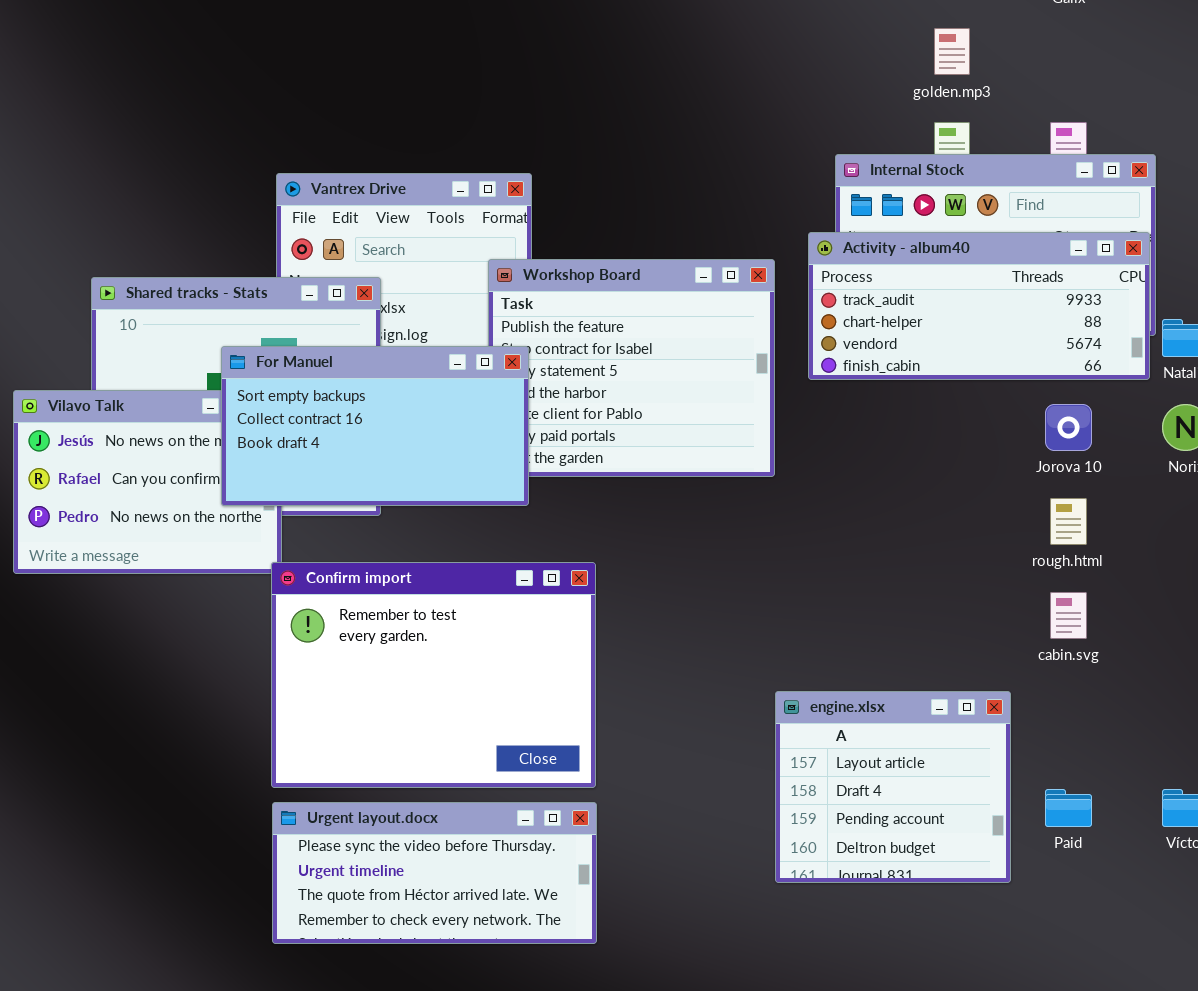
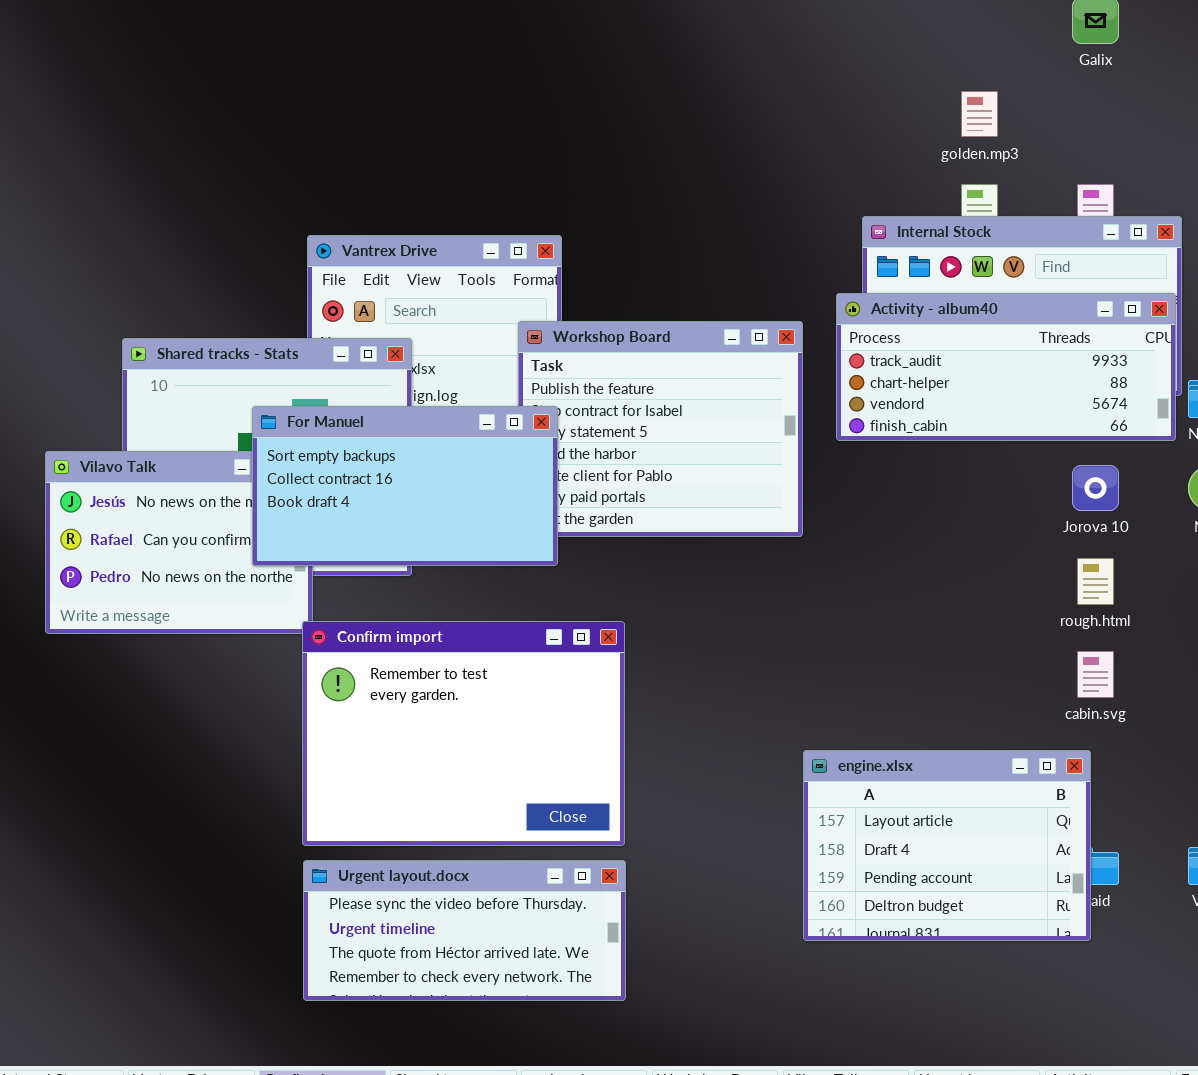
engine.xlsx: [775,691,1011,883] -> [803,750,1091,941], resized

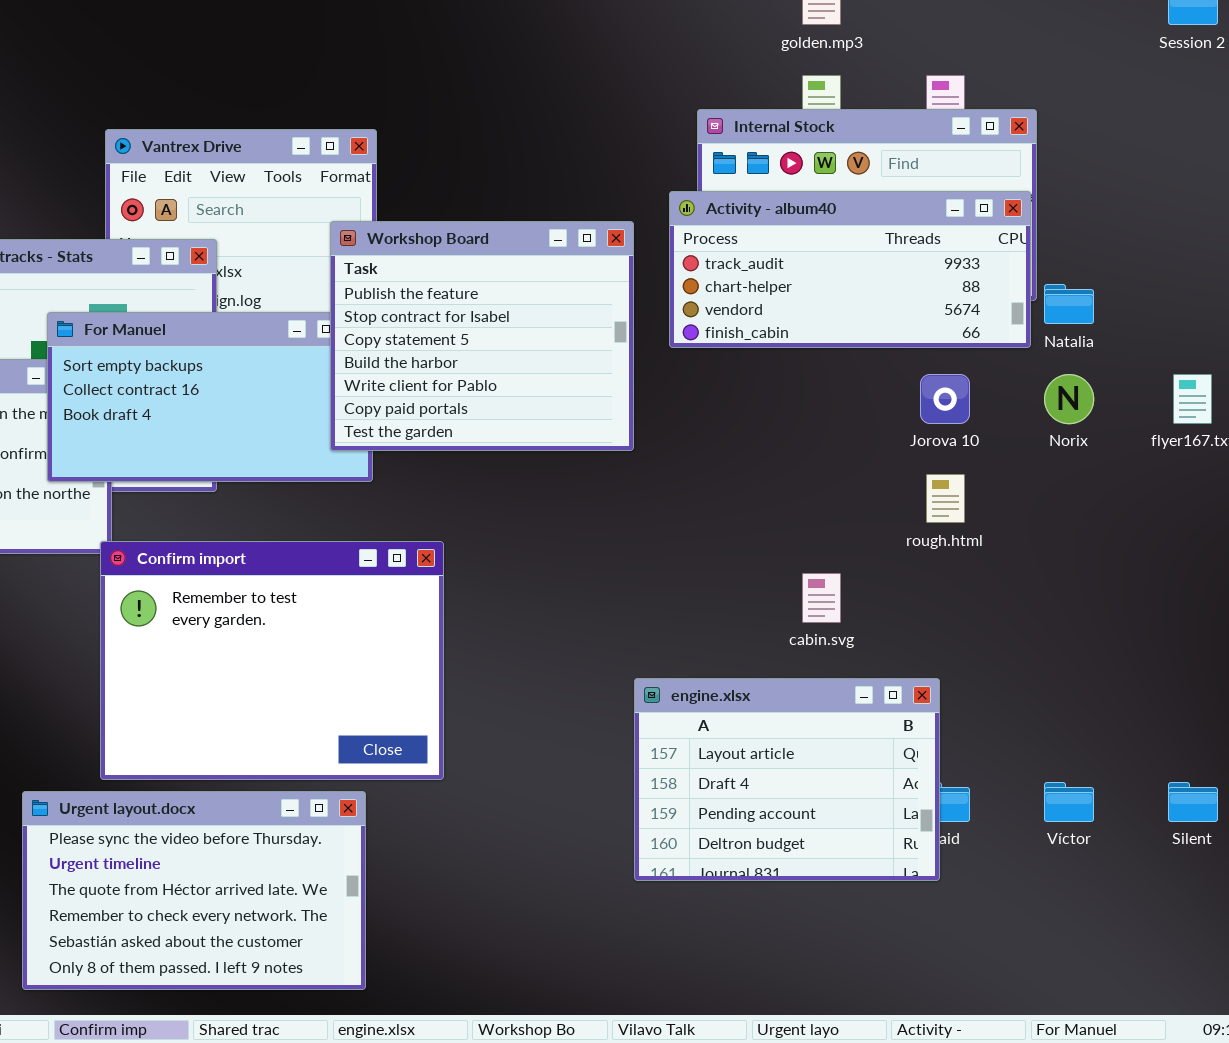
Workshop Board: [518,321,803,537] -> [330,221,634,451], raised
cabin.svg: [1077,651,1114,698] -> [802,573,841,623], moved
Urgent layout.docx: [303,860,626,1001] -> [22,791,366,990], moved, resized

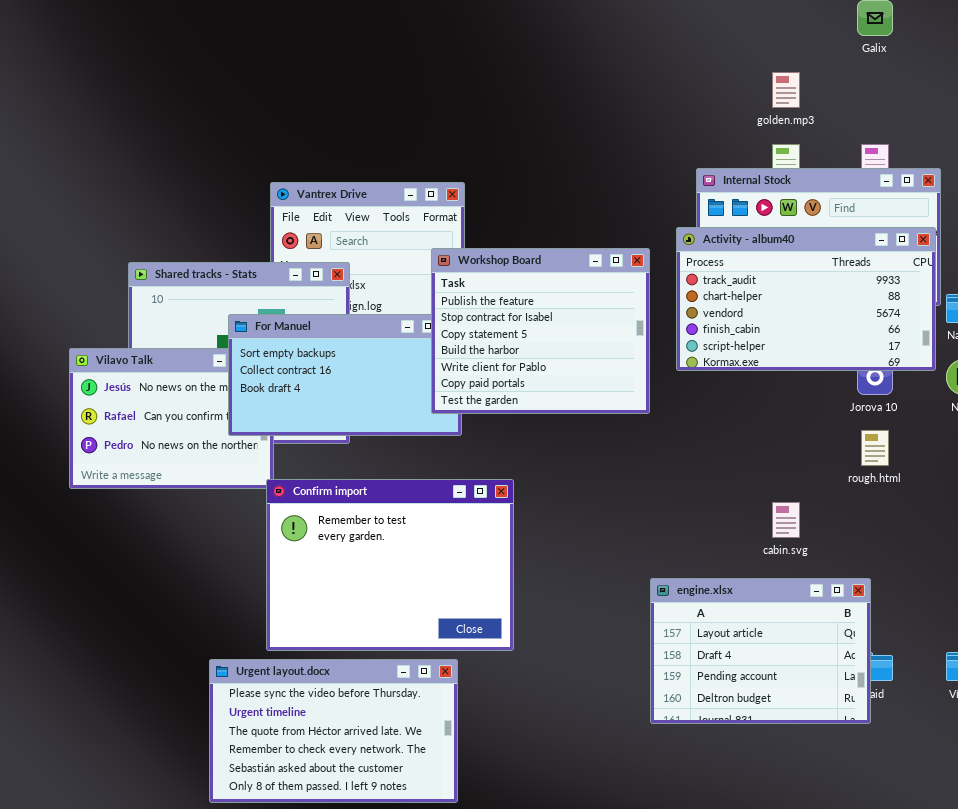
Activity - album40: [669,191,1031,348] -> [676,227,936,371], resized

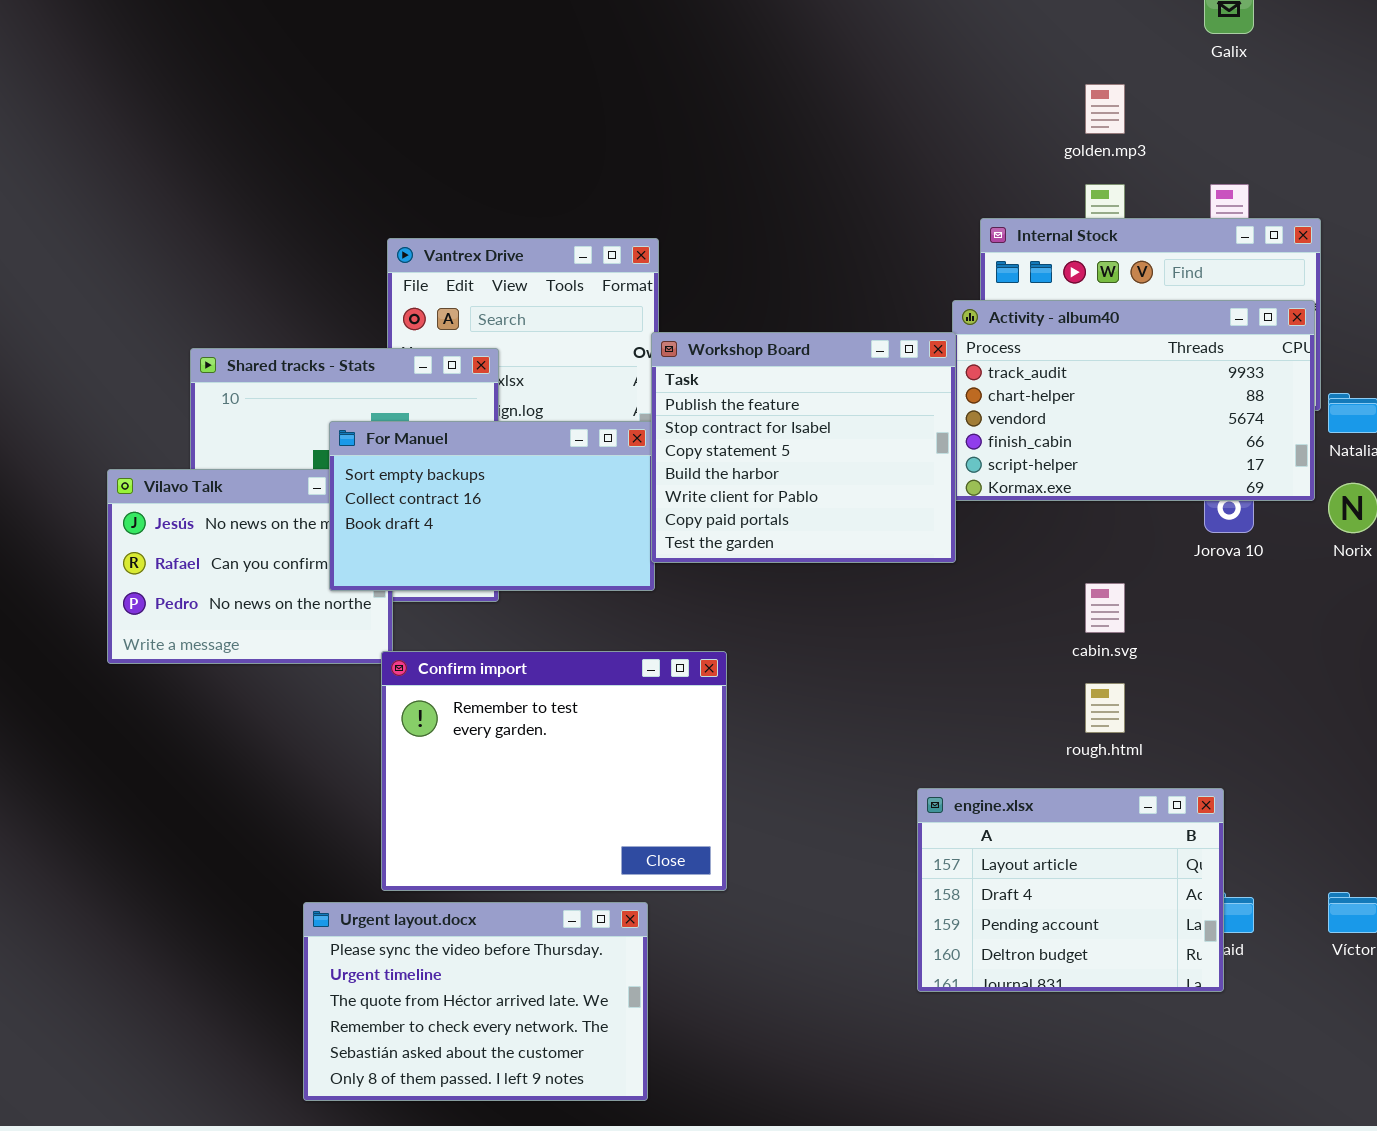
Workshop Board: [431,248,650,414] -> [651,332,956,563], moved
rough.html: [861,430,889,466] -> [1085,683,1125,733], moved
cabin.svg: [772,502,800,538] -> [1085,583,1125,633], moved

